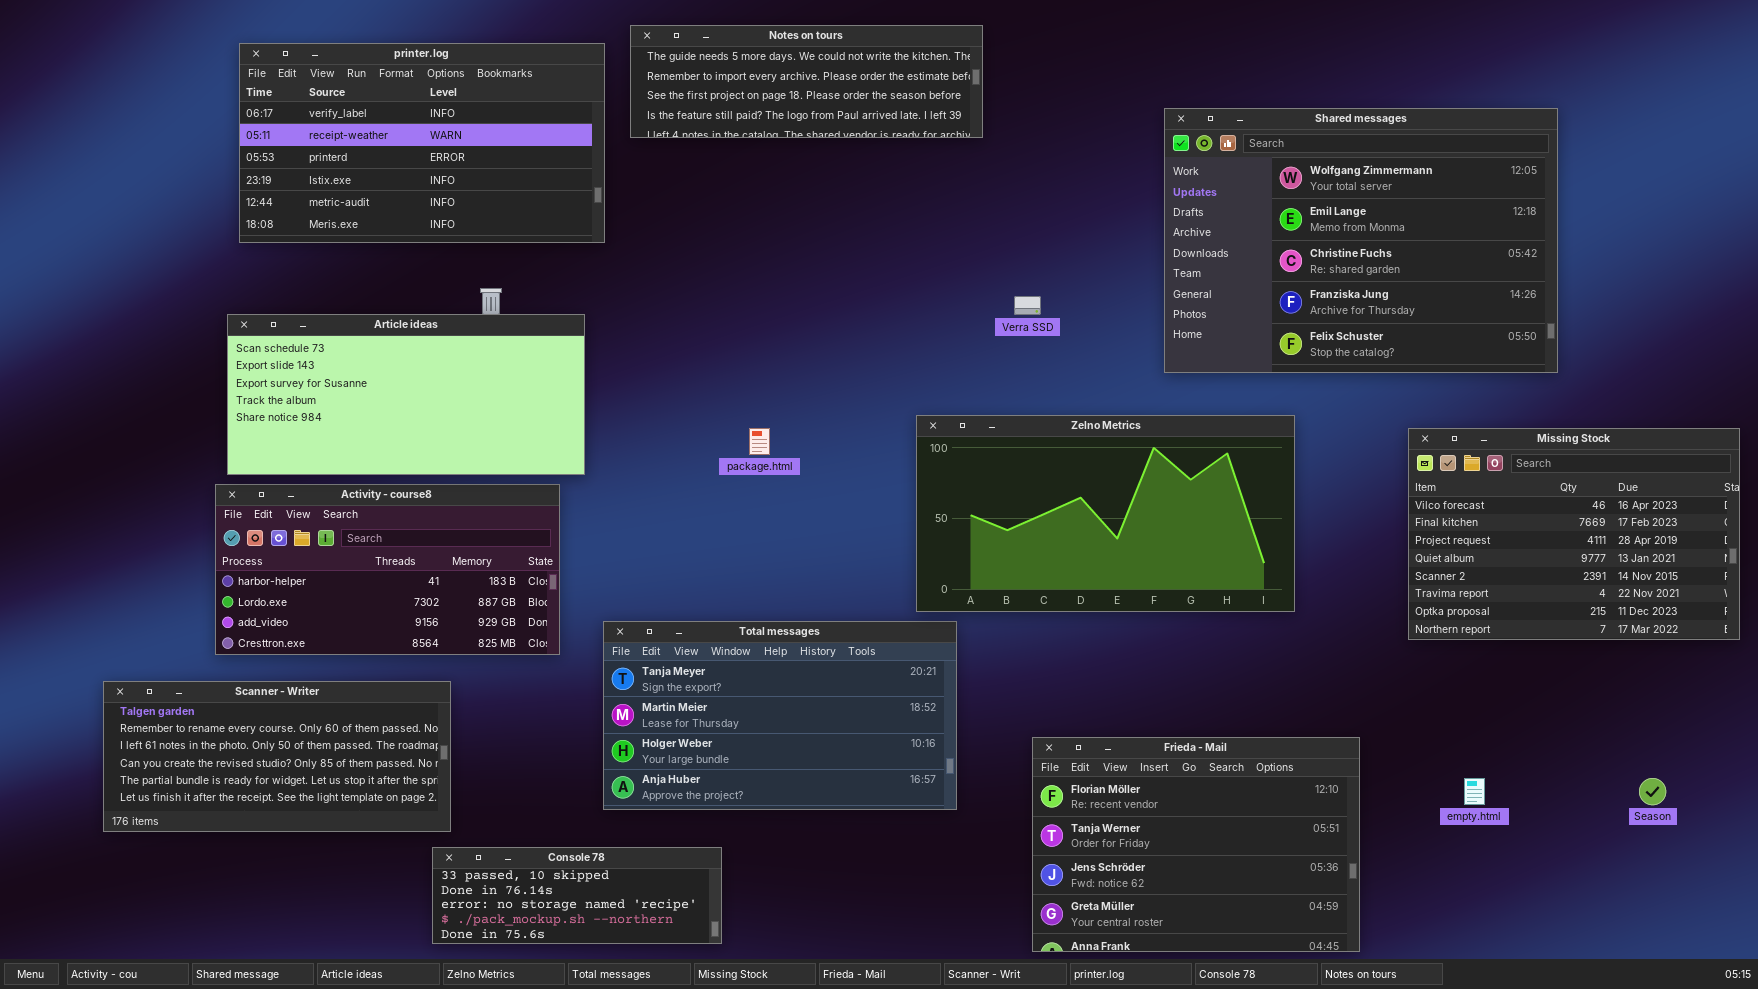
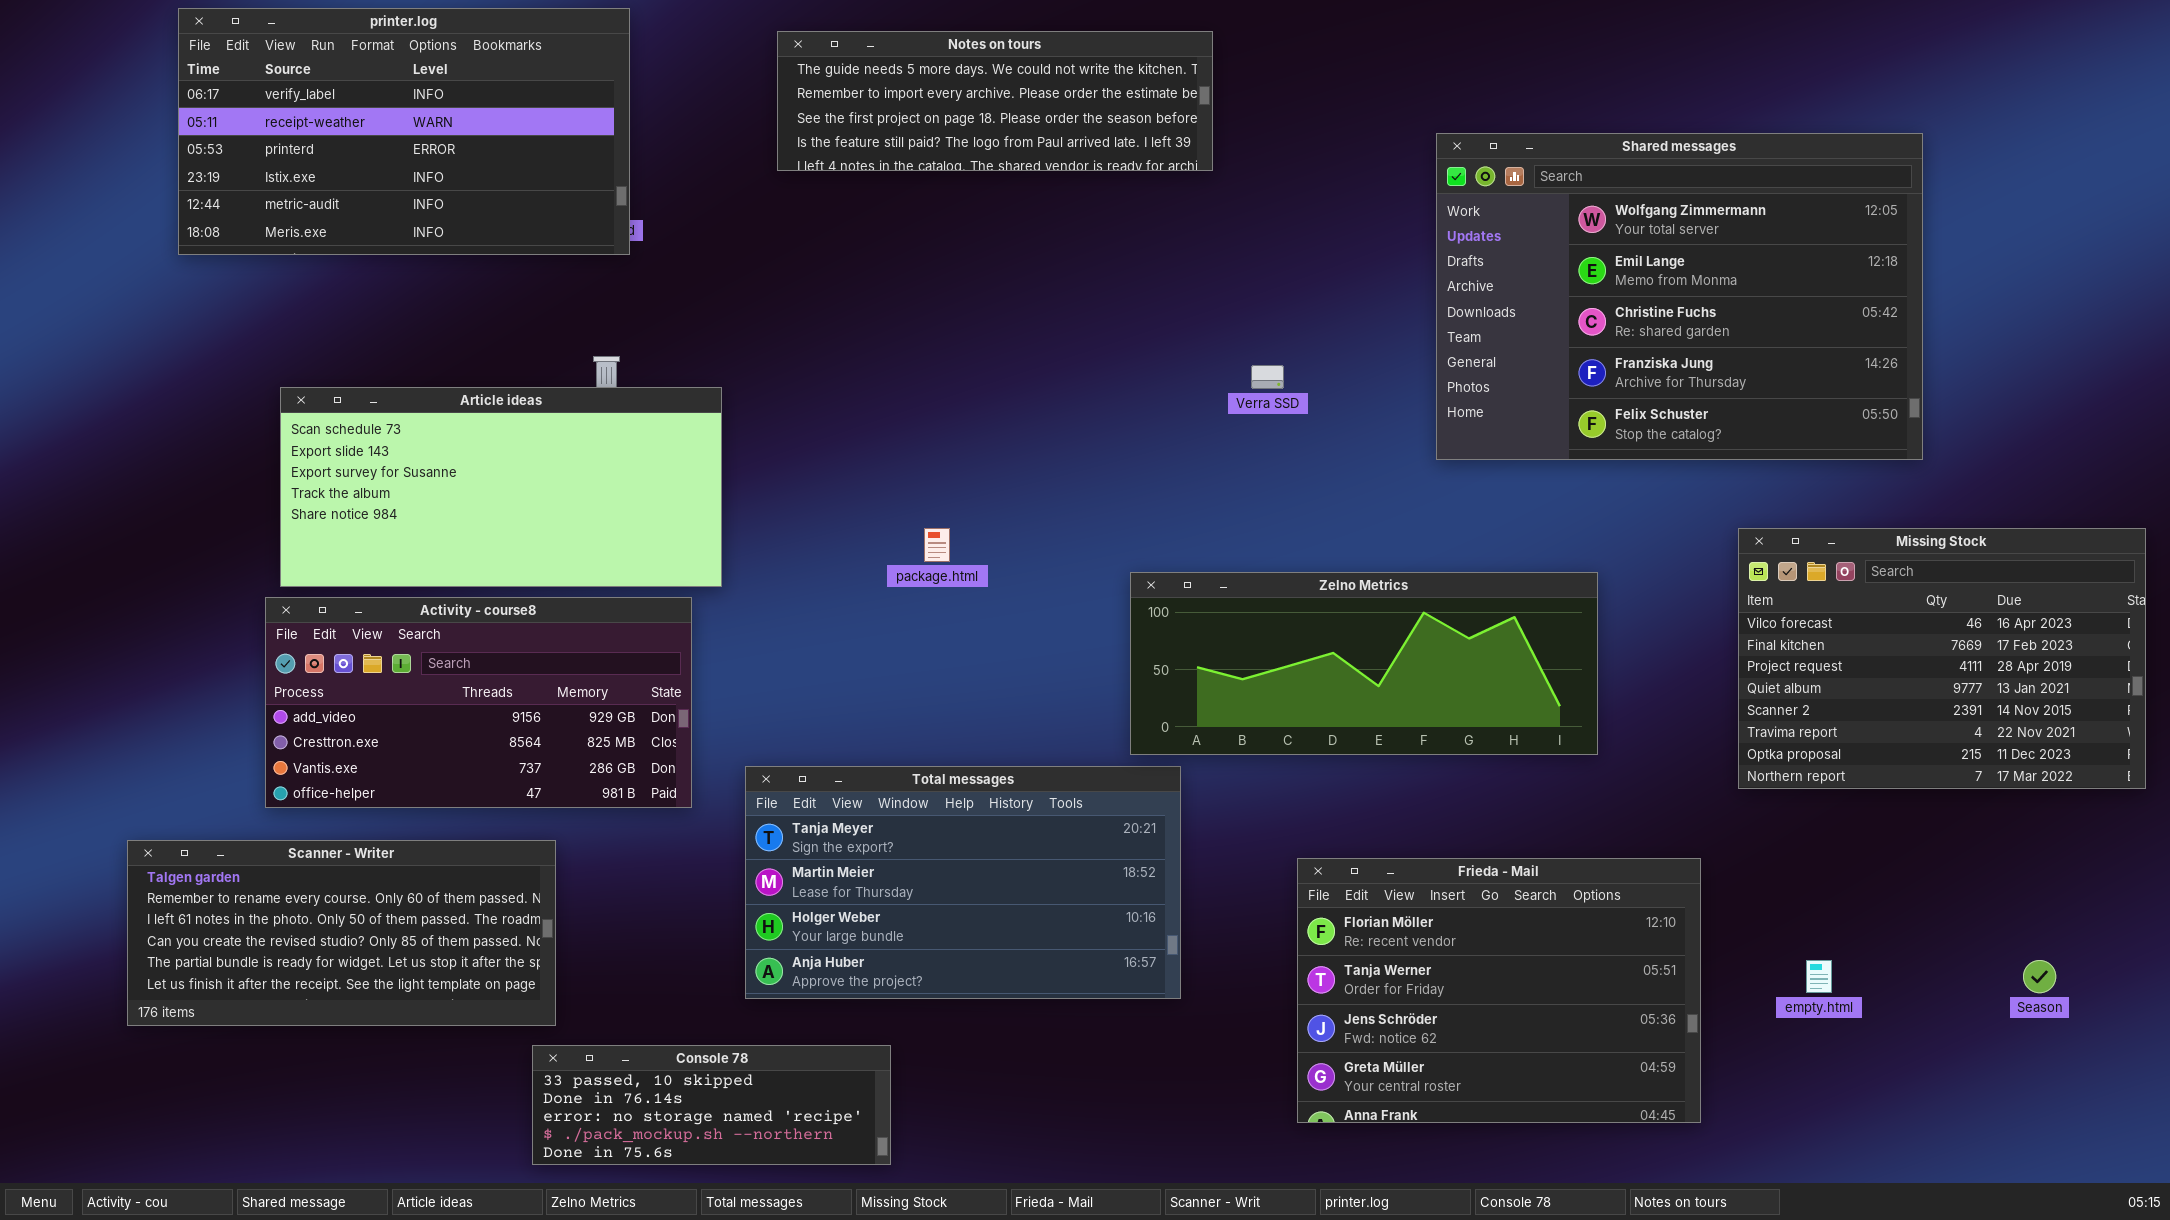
printer.log: [239,43,605,243] -> [178,8,630,255], moved
Zelno Metrics: [916,415,1295,612] -> [1130,572,1598,755], resized
Activity - course8: [215,484,560,655] -> [265,597,692,808], scrolled down 2 rows
Frieda - Mail: [1032,737,1360,952] -> [1297,858,1701,1123], moved

